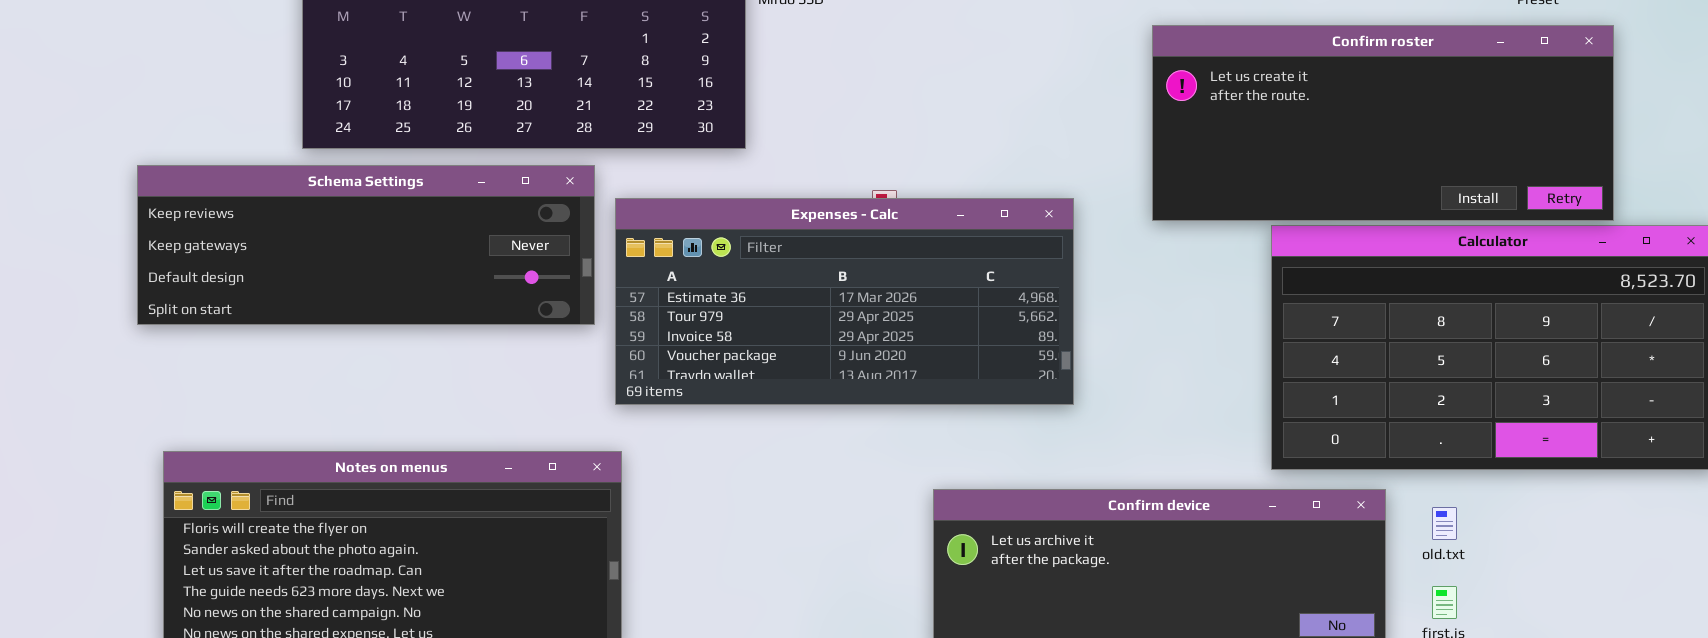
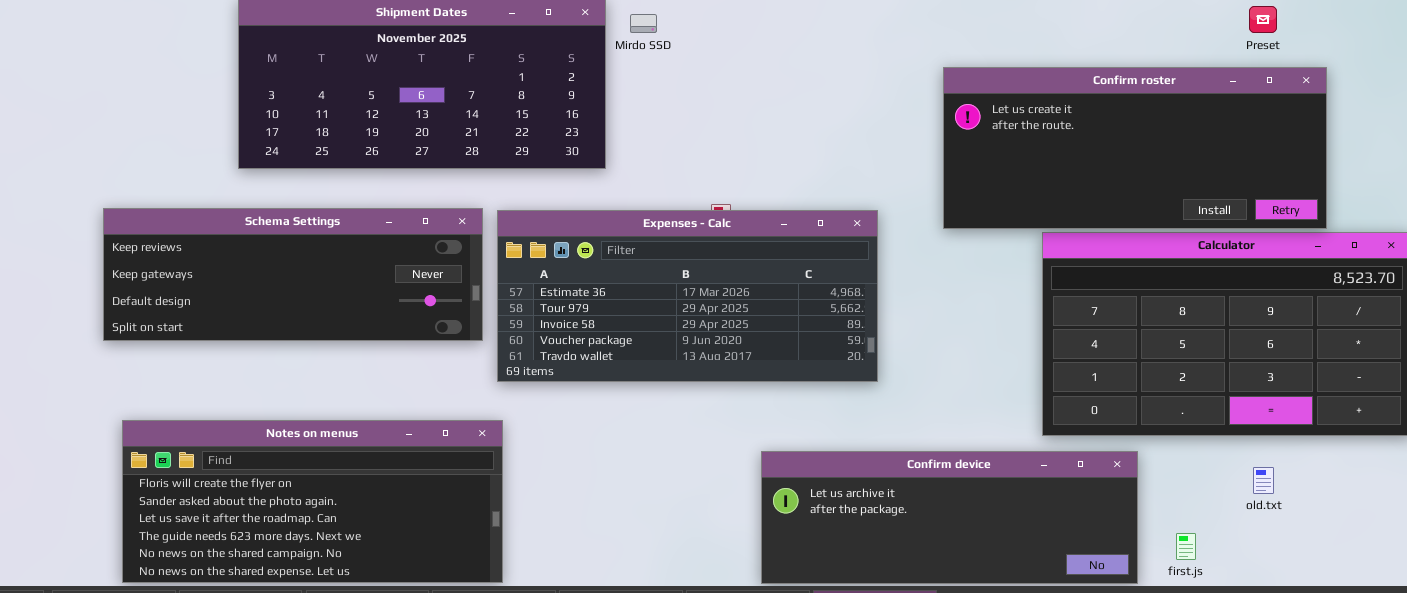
Schema Settings: [137,165,595,325] -> [103,208,483,341], moved
old.txt: [1432,507,1457,540] -> [1253,467,1274,494], moved

